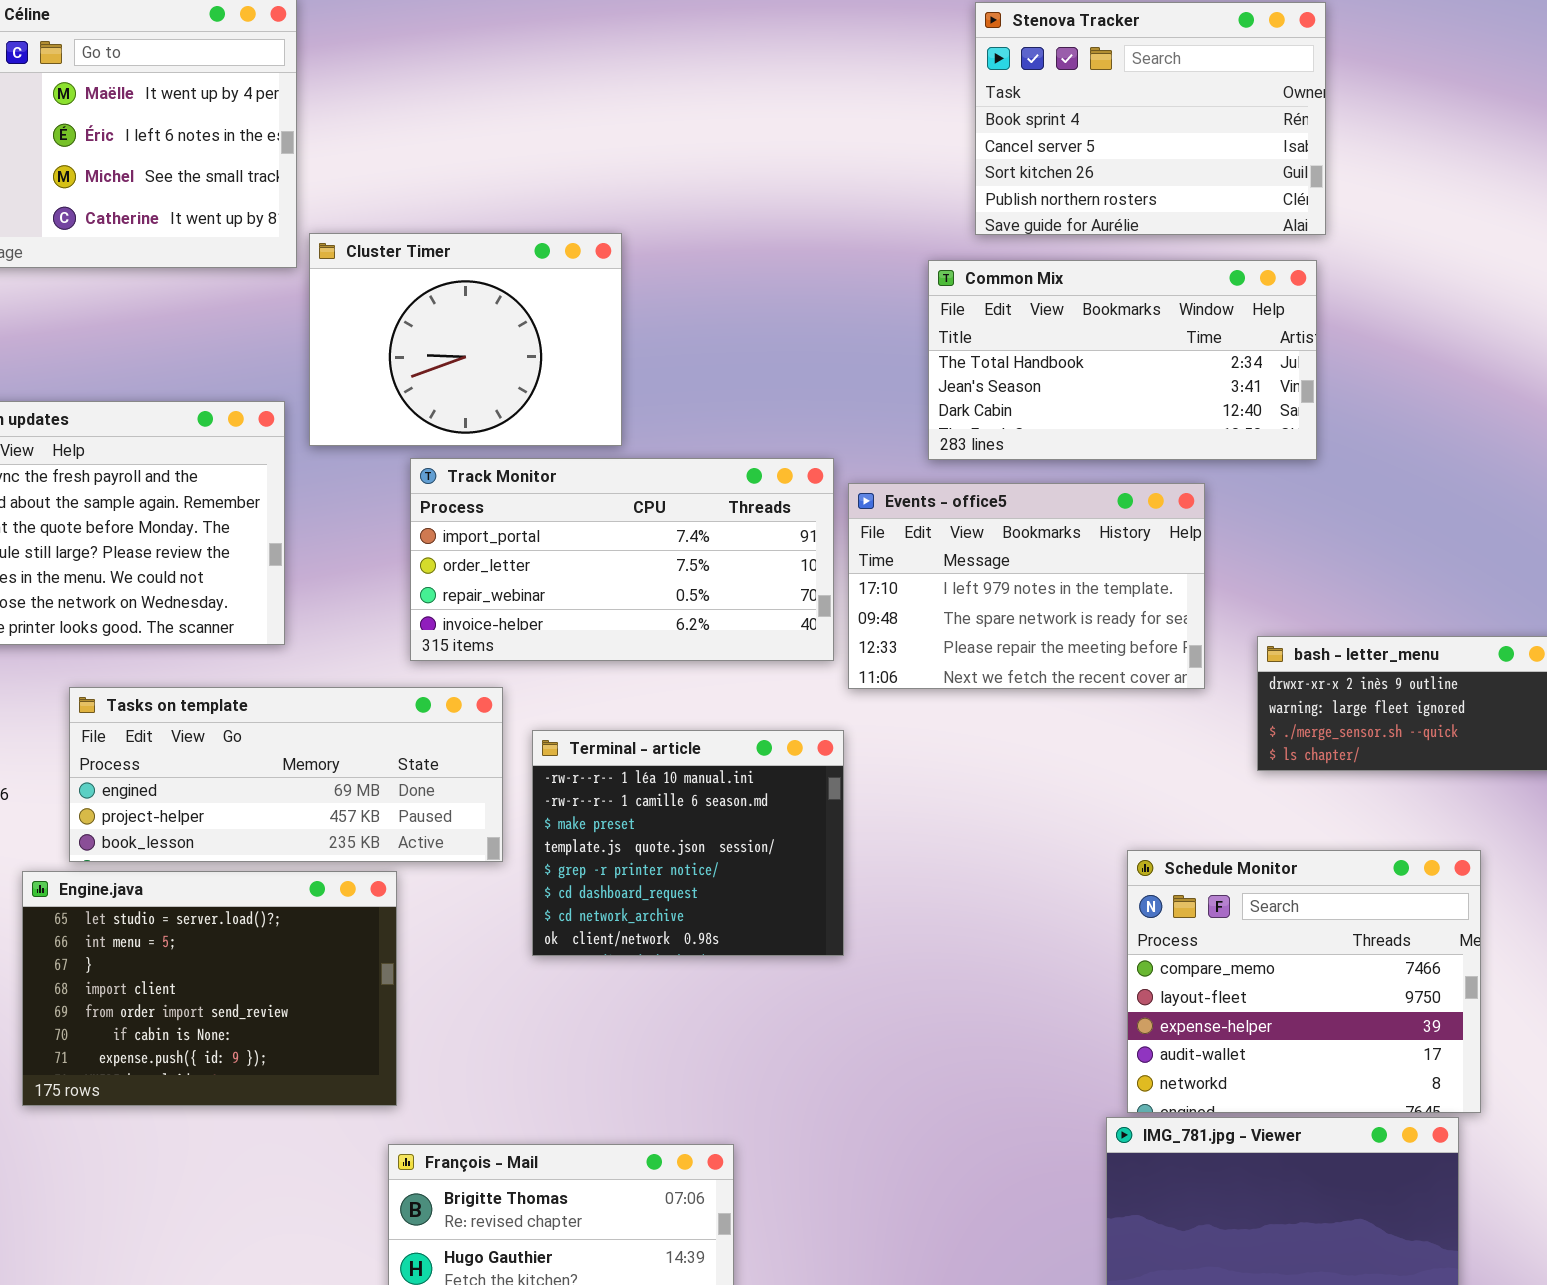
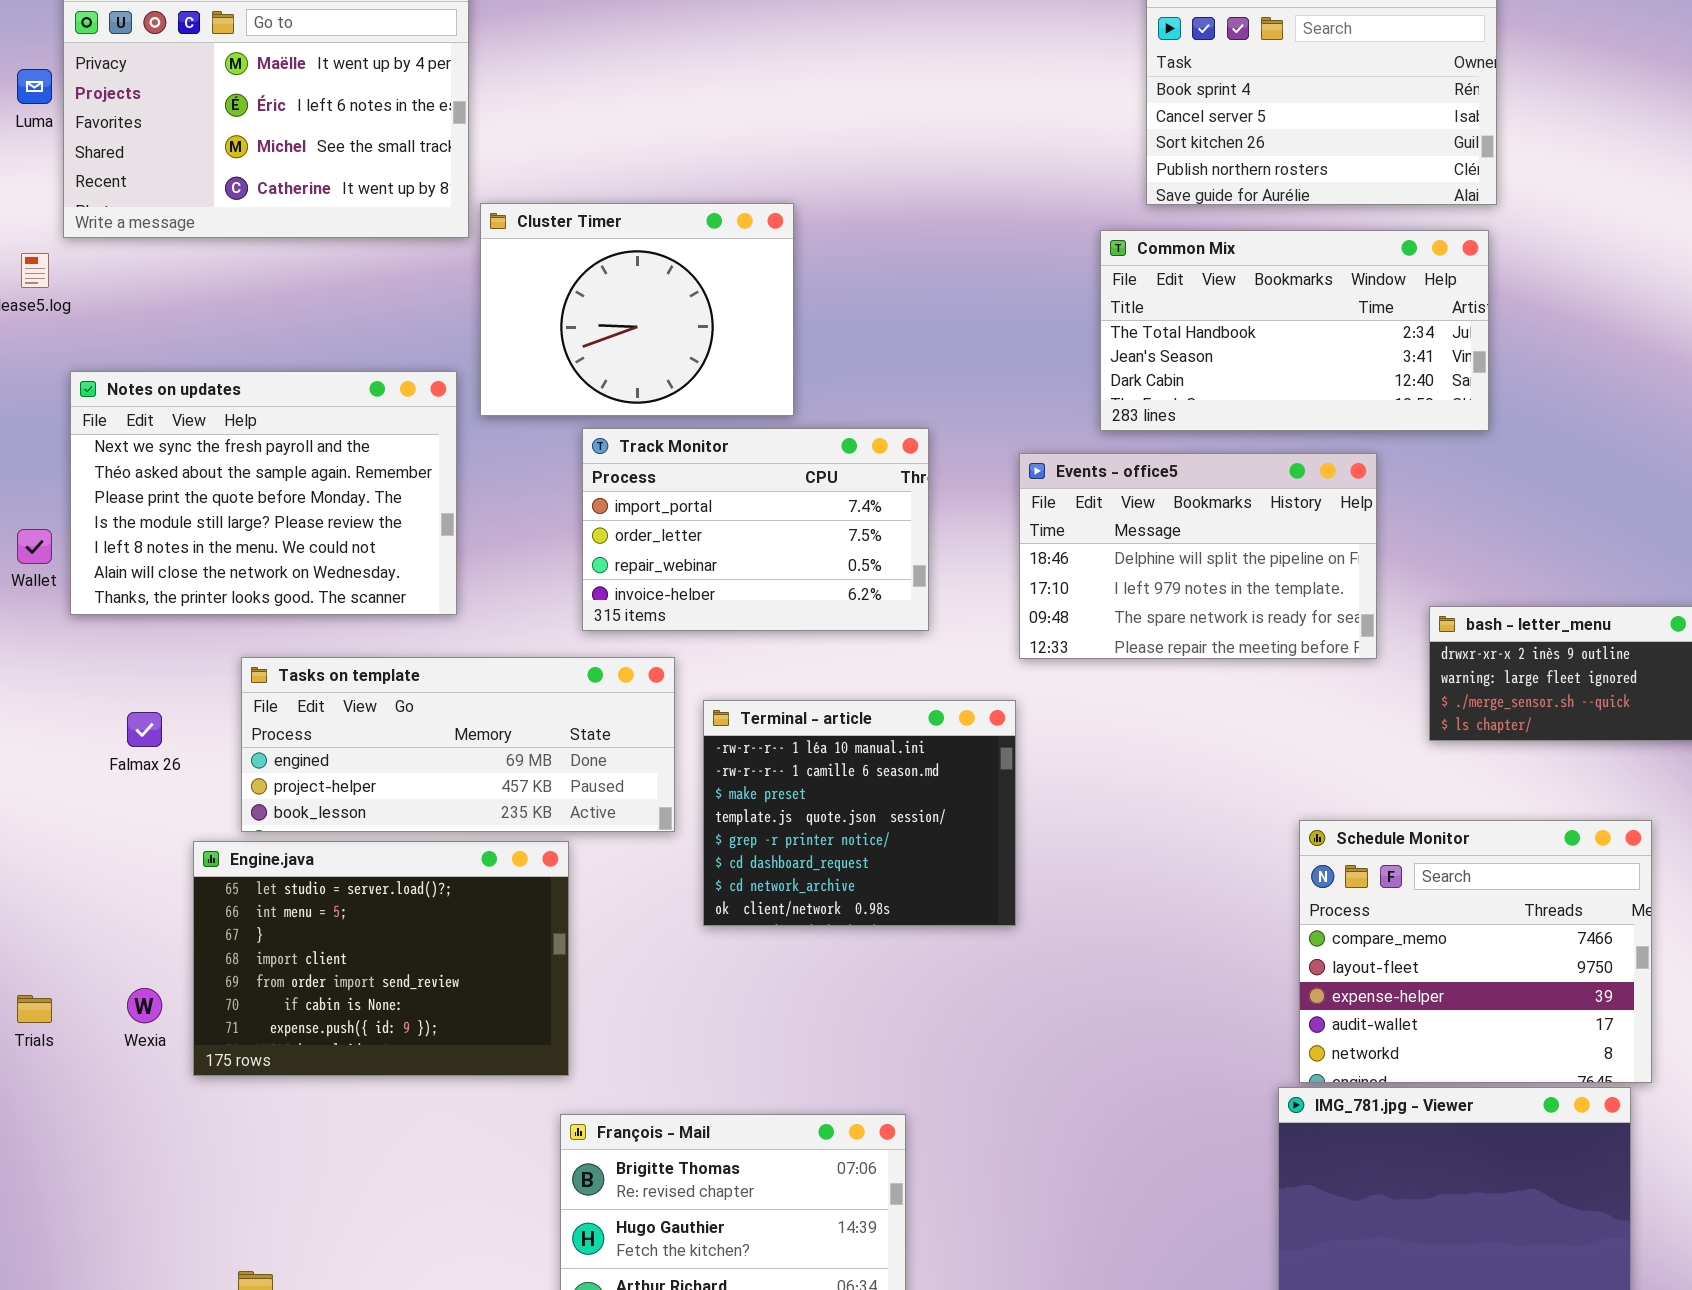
Track Monitor: [410,458,834,661] -> [582,428,929,631], resized
Events - office5: [848,483,1205,689] -> [1019,453,1377,659], scrolled up 1 row

